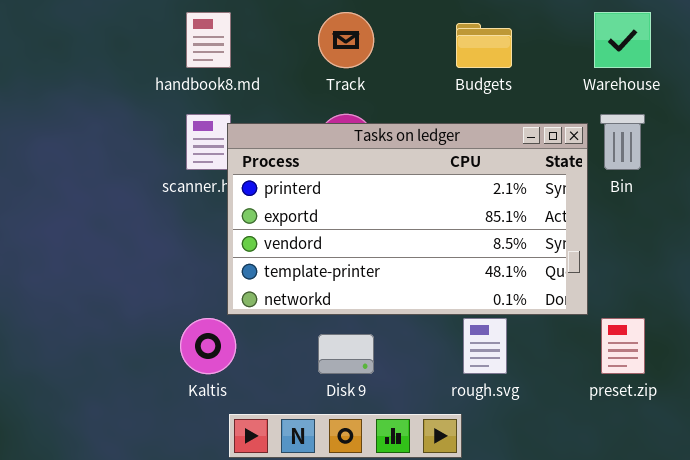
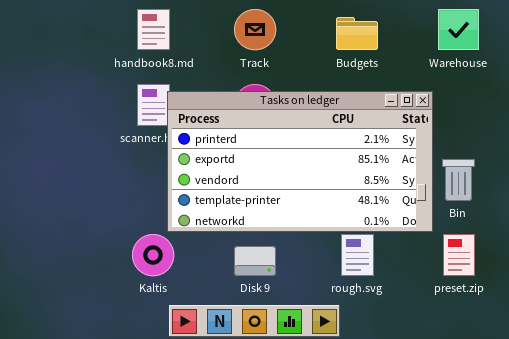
Bin: [600,114,645,170] -> [442,159,475,201], moved

